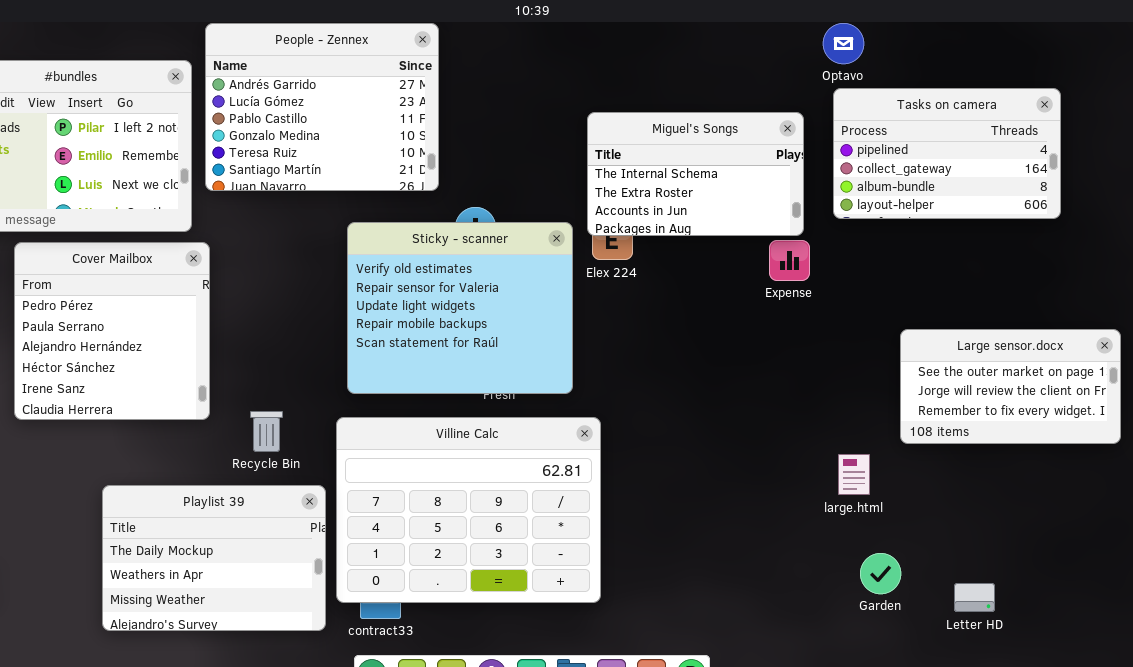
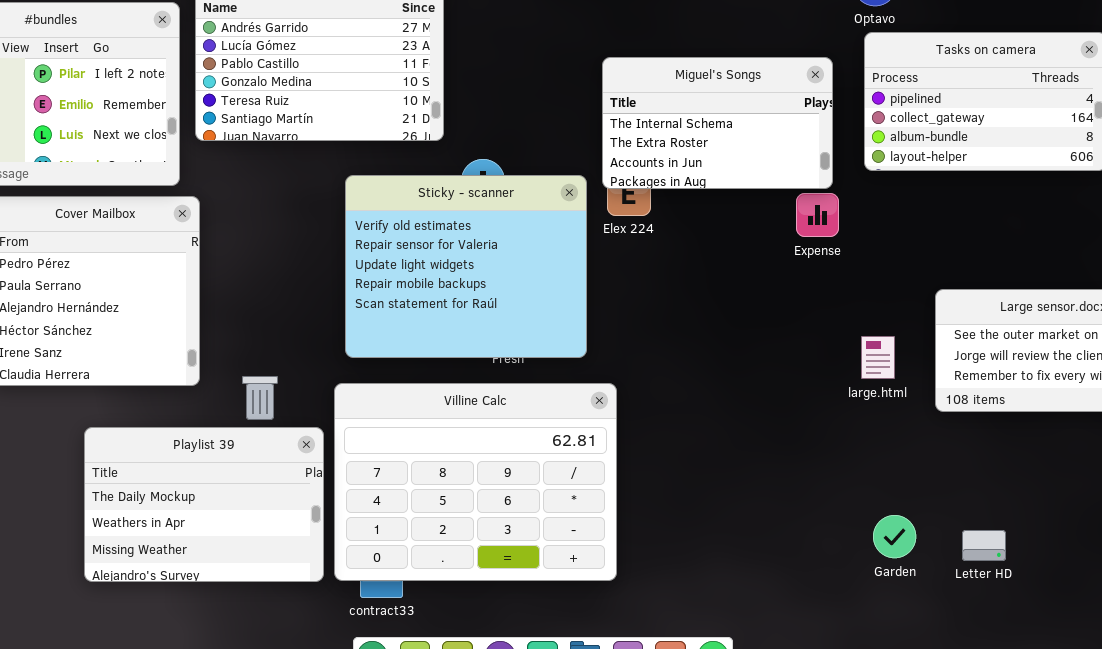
large.html: [838,454,870,495] -> [861,336,895,379], moved
Playlist 39: [102,485,326,631] -> [84,427,324,582], moved
Garden: [860,553,901,594] -> [873,515,916,558], moved
Letter HD: [954,583,995,612] -> [962,530,1006,561], moved

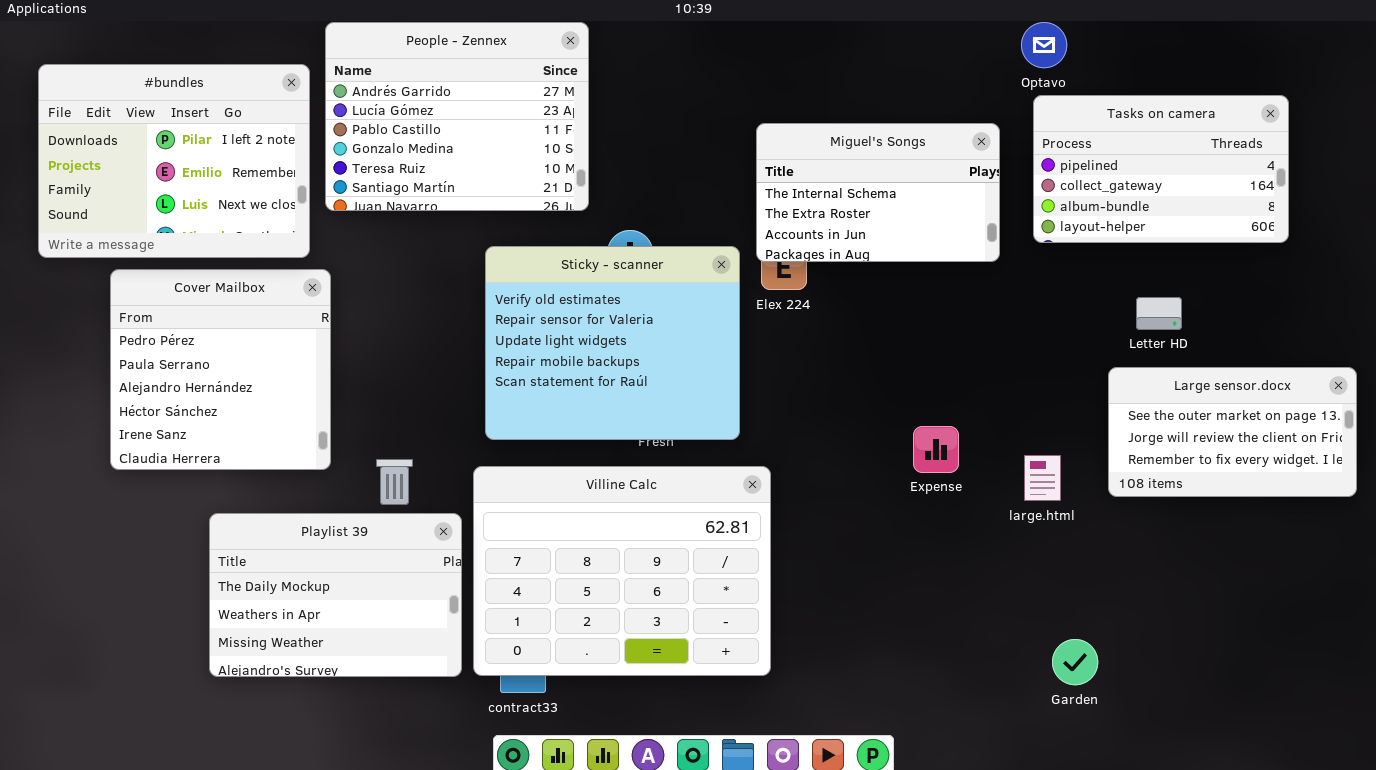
Expense: [796,193,839,237] -> [913,426,959,473], moved
large.html: [861,336,895,379] -> [1024,455,1061,501], moved
Garden: [873,515,916,558] -> [1052,639,1098,685], moved
Letter HD: [962,530,1006,561] -> [1136,297,1182,330], moved

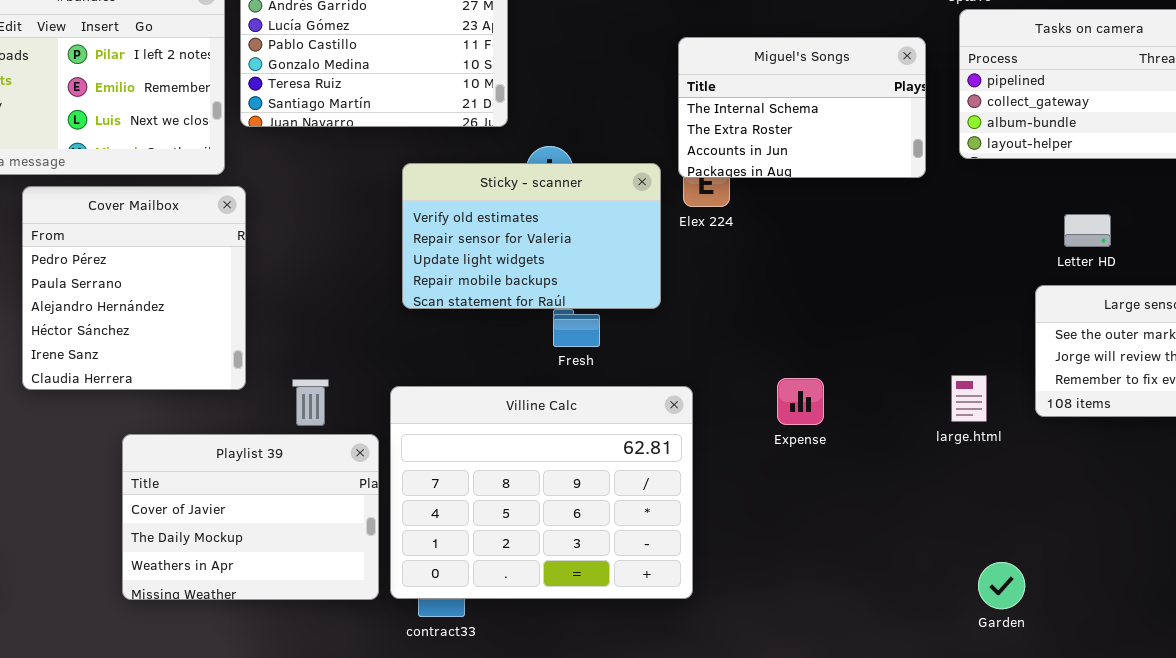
Sticky - scanner: [485,246,740,440] -> [402,163,661,309], resized
Expense: [913,426,959,473] -> [777,378,824,425], moved
Playlist 39: [209,513,462,677] -> [122,434,379,600], scrolled up 1 row

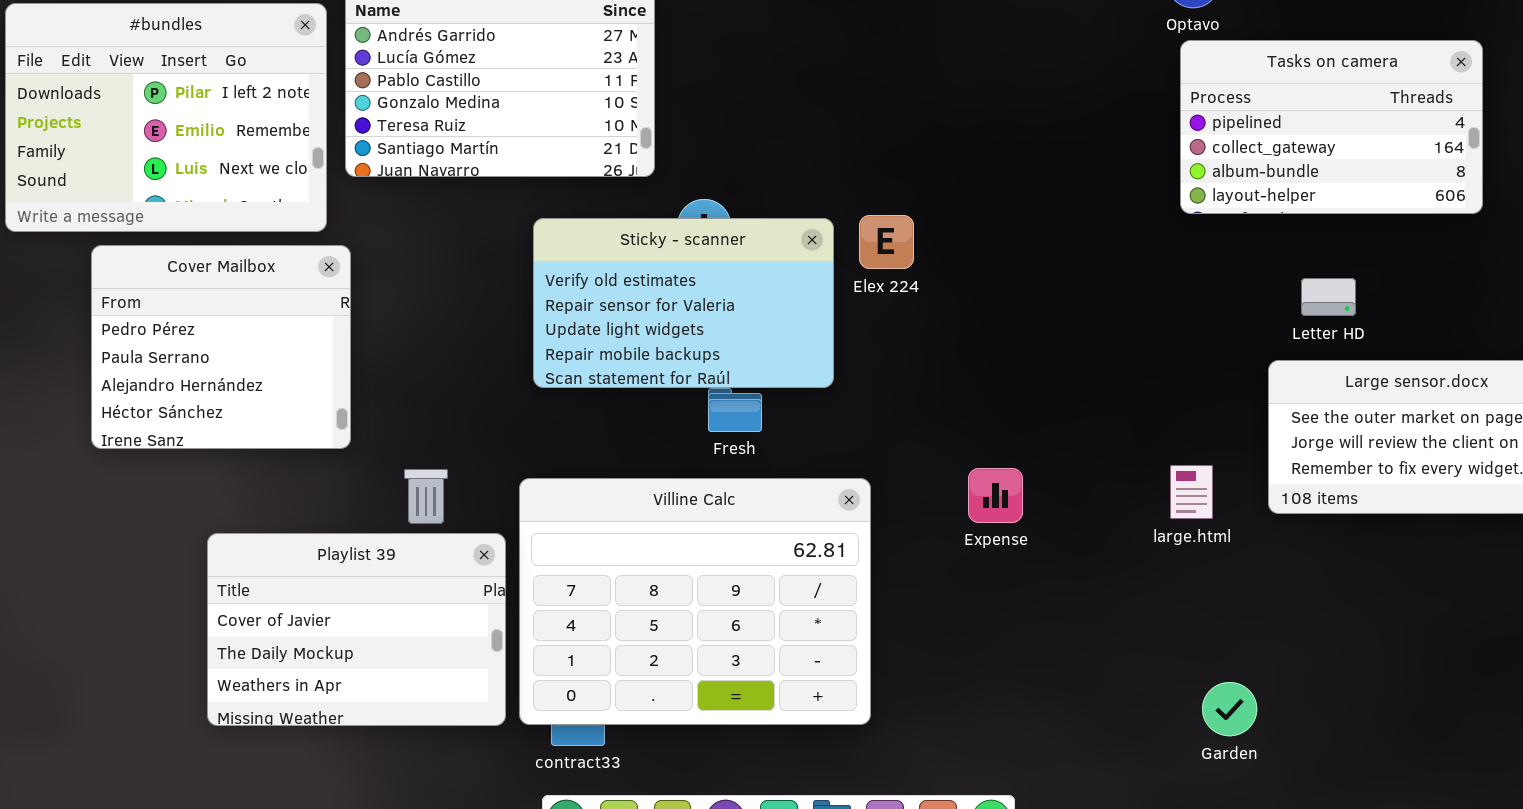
Miguel's Songs: [678,37,926,178] -> none, closed
Cover Mailbox: [22,186,246,390] -> [91,245,351,449], resized

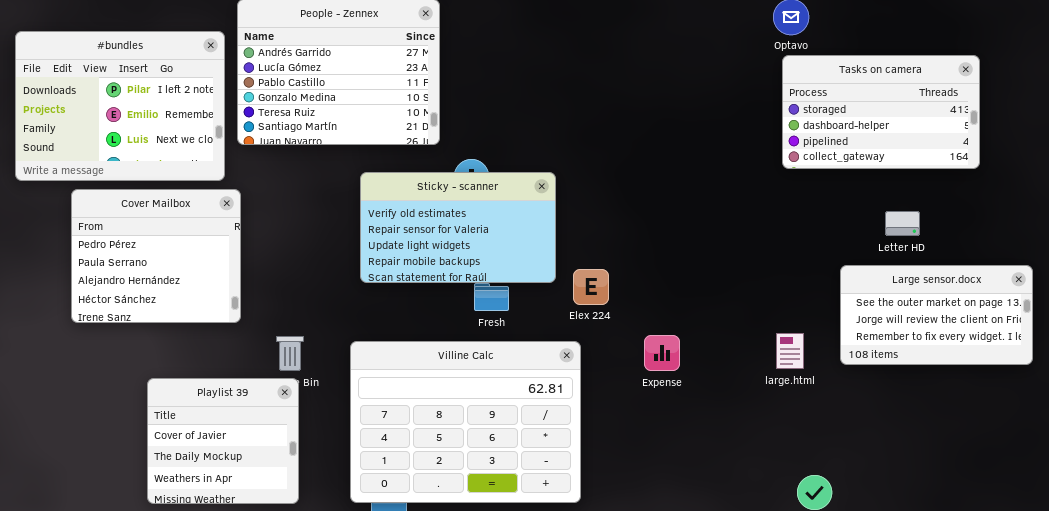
Tasks on camera: [1180,40,1483,214] -> [782,55,980,169], scrolled up 2 rows
Elex 224: [859,215,914,269] -> [573,269,609,305], moved
Letter HD: [1301,278,1356,316] -> [885,211,920,236], moved
Playlist 39: [207,533,506,726] -> [147,378,299,504], resized

